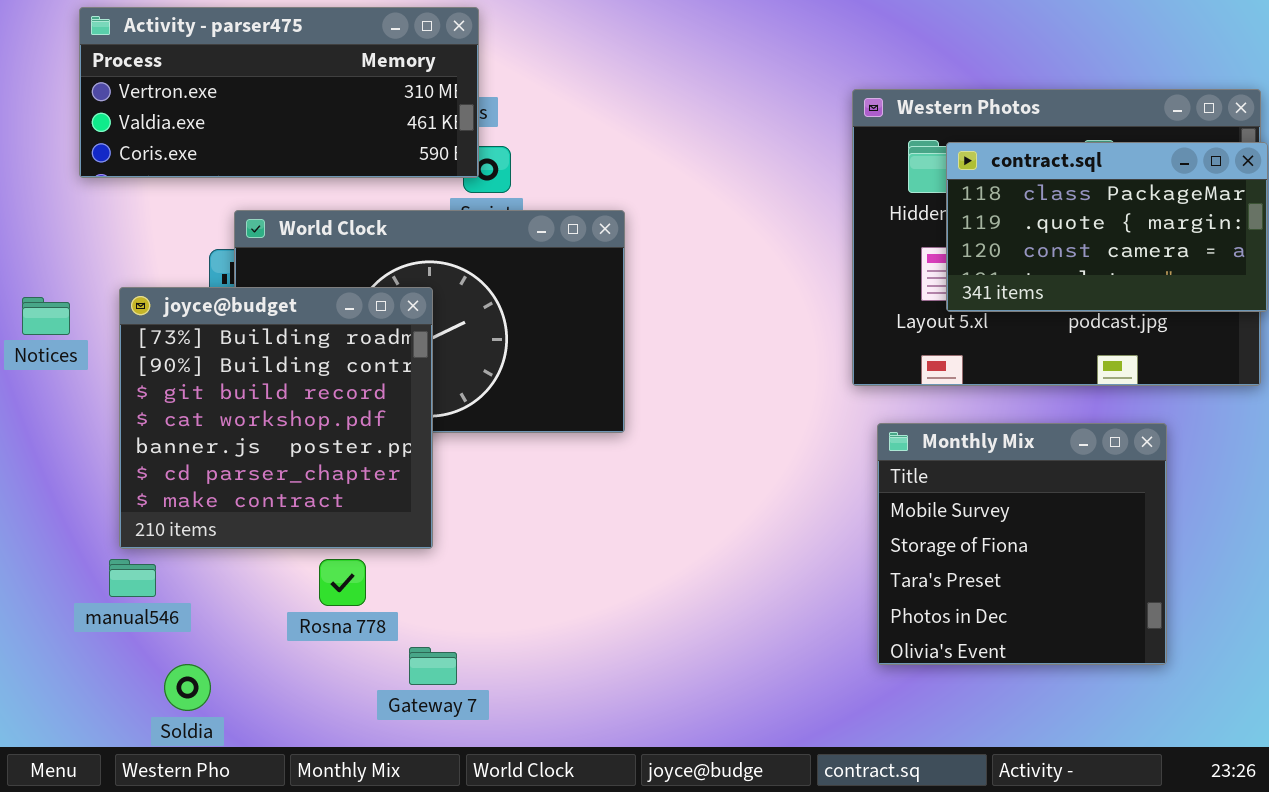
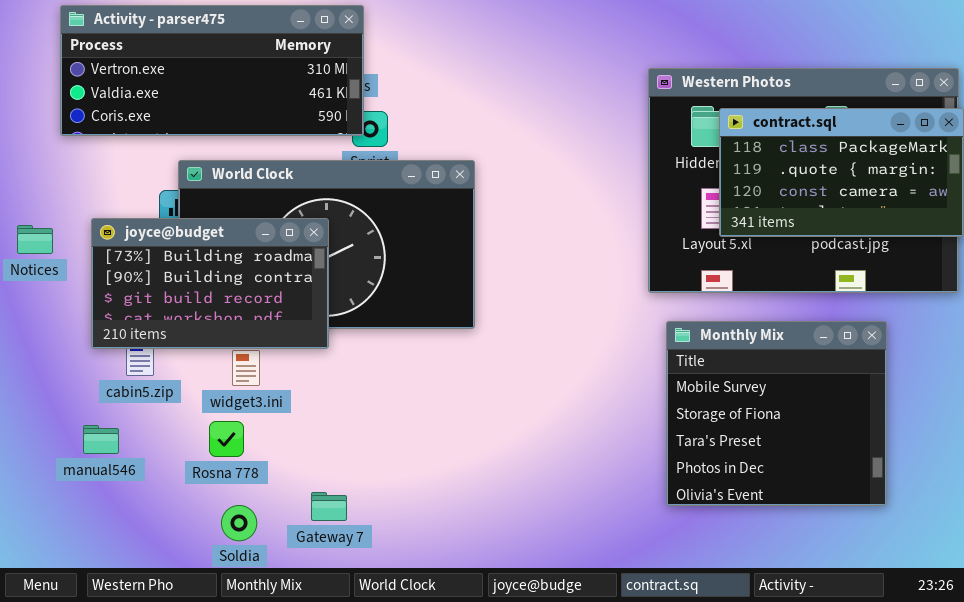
joyce@budget: [119,287,433,549] -> [91,218,329,349], resized
Rosna 778: [319,559,366,606] -> [209,421,244,457], moved
Soldia: [164,664,211,711] -> [221,505,257,541], moved

